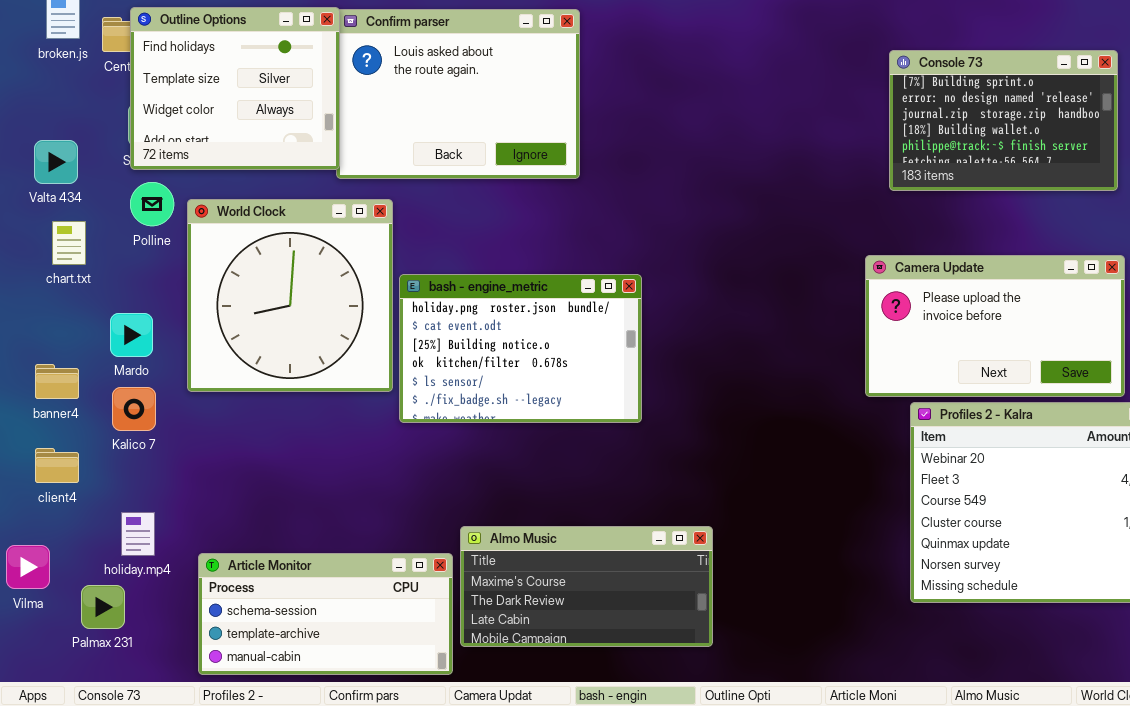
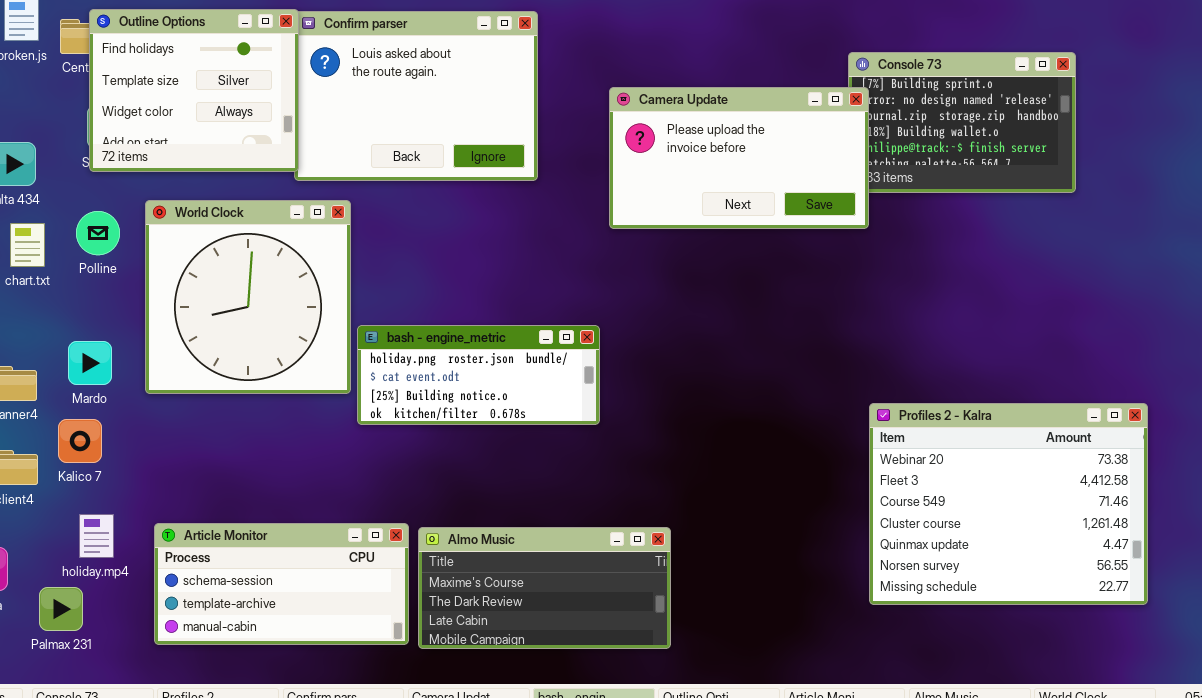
Polline: [130,182,174,226] -> [76,211,120,255], moved
Camera Update: [865,255,1125,397] -> [609,87,869,229], moved
bash - engine_metric: [399,274,642,423] -> [357,325,600,425], resized
Mardo: [110,313,153,357] -> [68,341,112,385], moved
Kalico 7: [112,387,156,431] -> [58,419,102,463], moved
Article Monitor: [198,553,453,675] -> [154,523,409,645], moved

